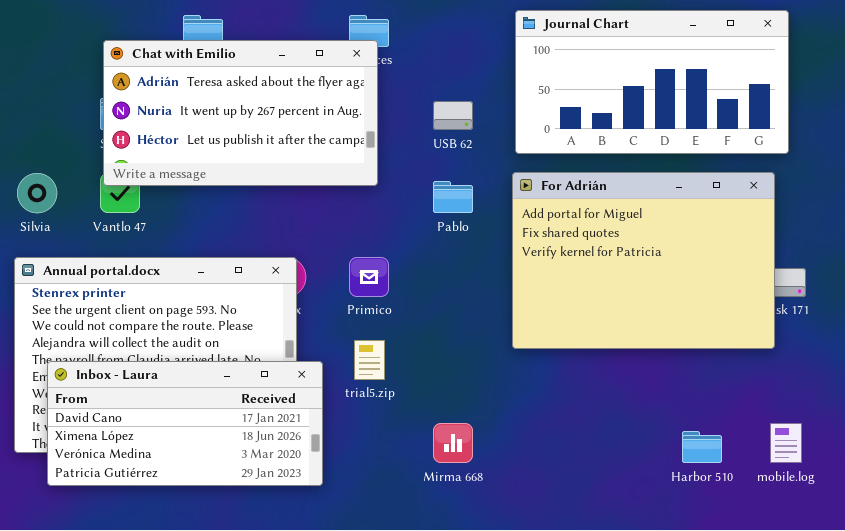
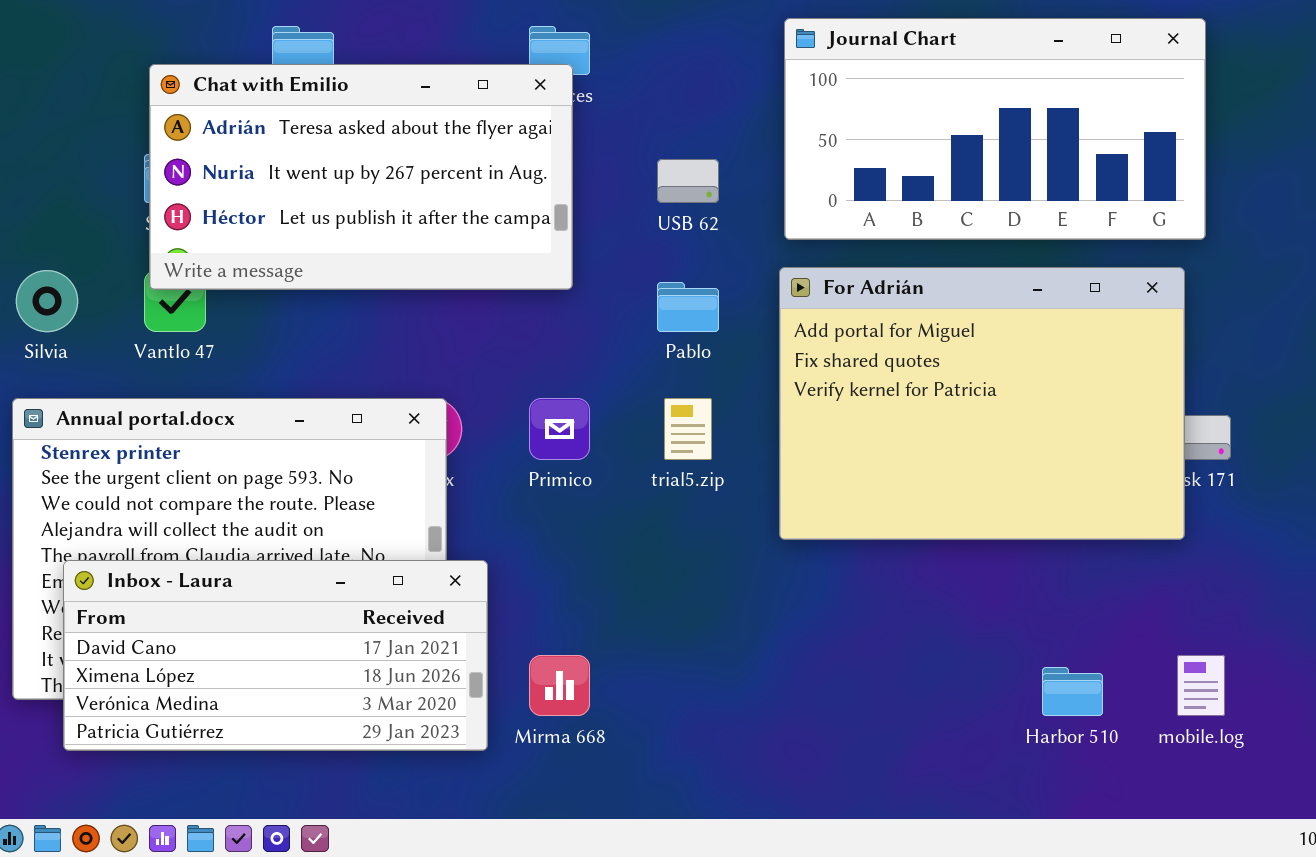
trial5.zip: [354,340,385,380] -> [664,398,712,460], moved
Mirma 668: [433,423,473,463] -> [529,655,590,716], moved

